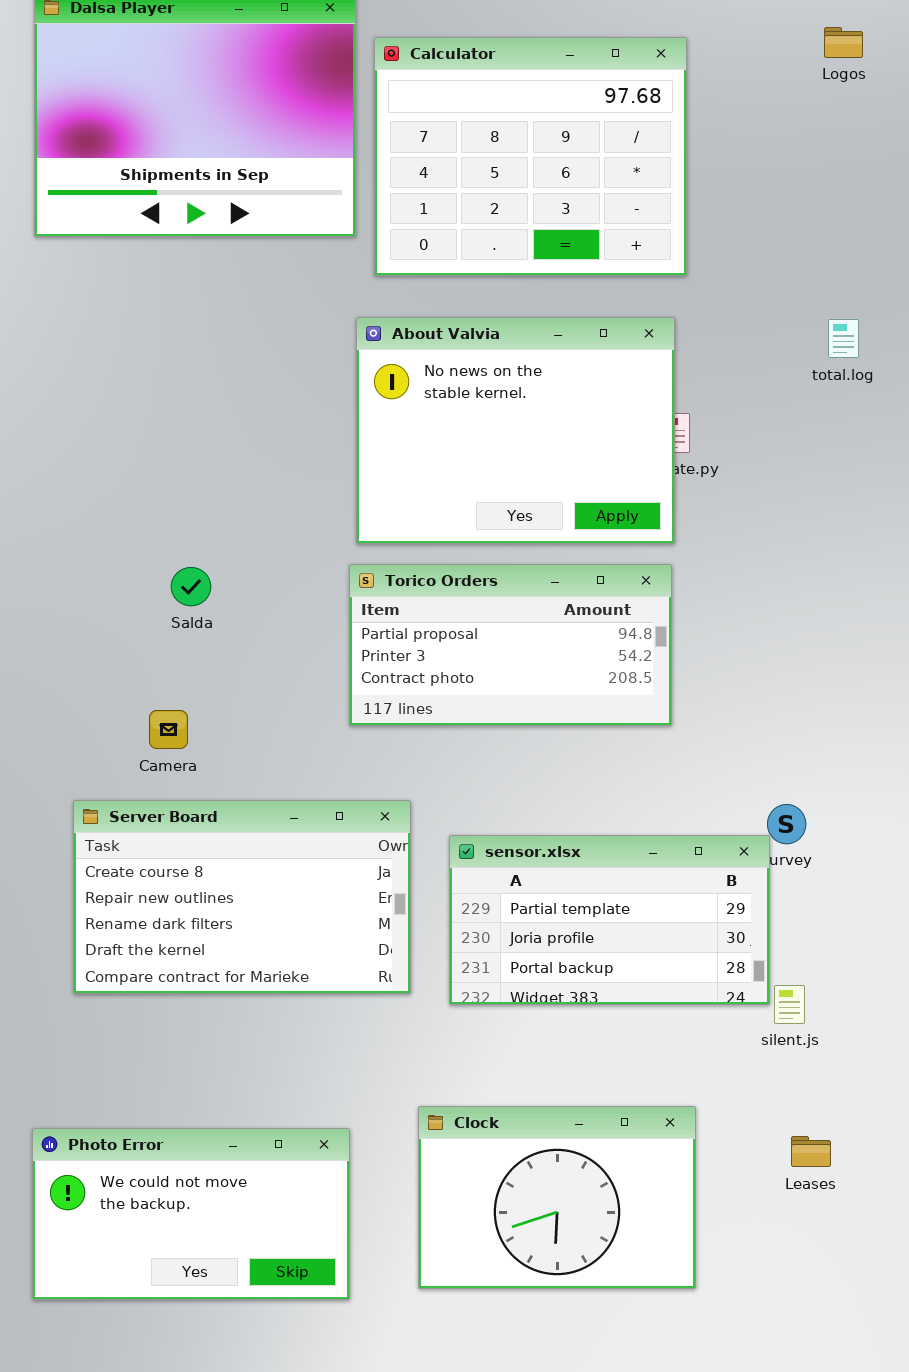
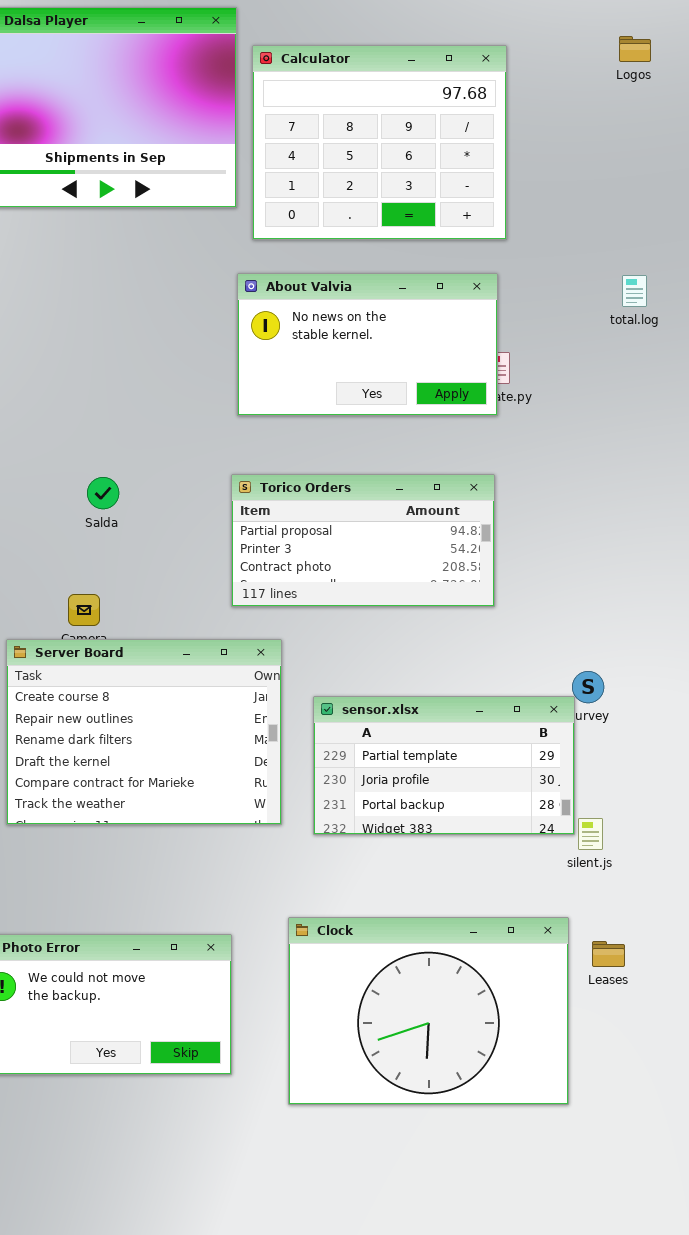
About Valvia: [356,317,675,544] -> [237,273,498,416], resized
Server Board: [73,800,411,994] -> [6,639,282,825], resized
Clock: [418,1106,696,1289] -> [288,917,569,1105], resized

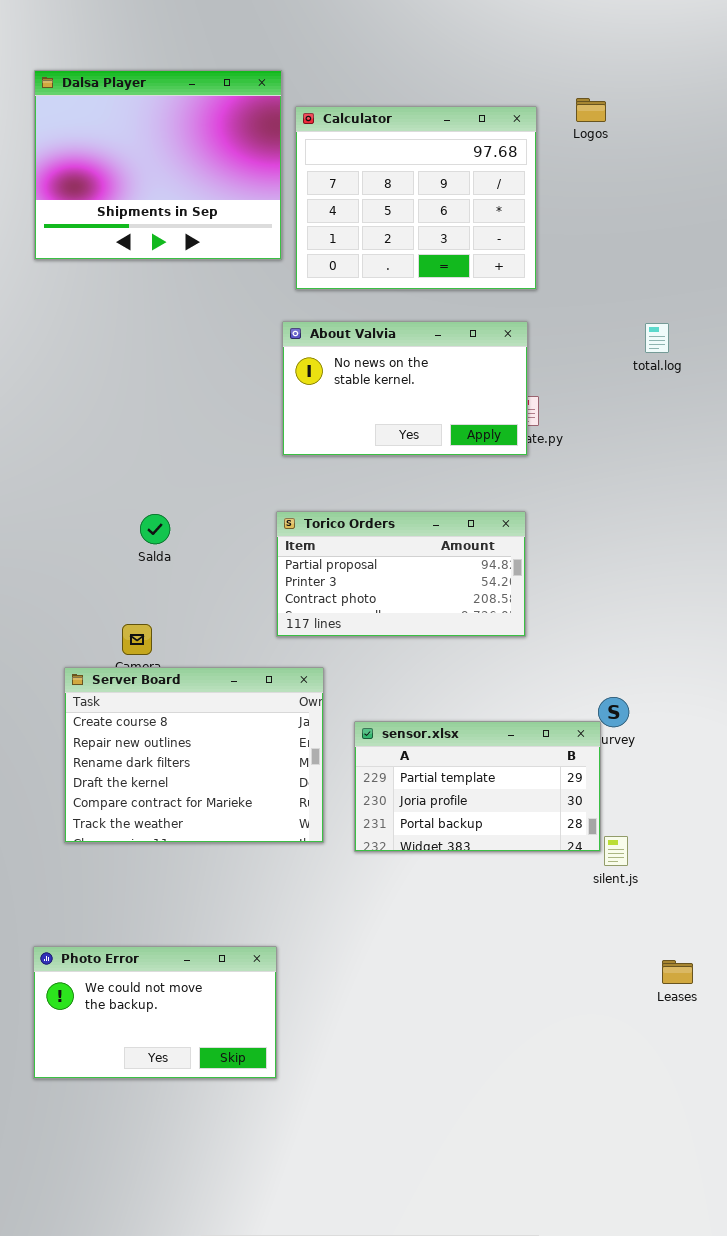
Logos: [619,36,651,62] -> [576,98,606,122], moved
Clock: [288,917,569,1105] -> none, closed
Leases: [592,941,625,967] -> [662,960,693,984], moved

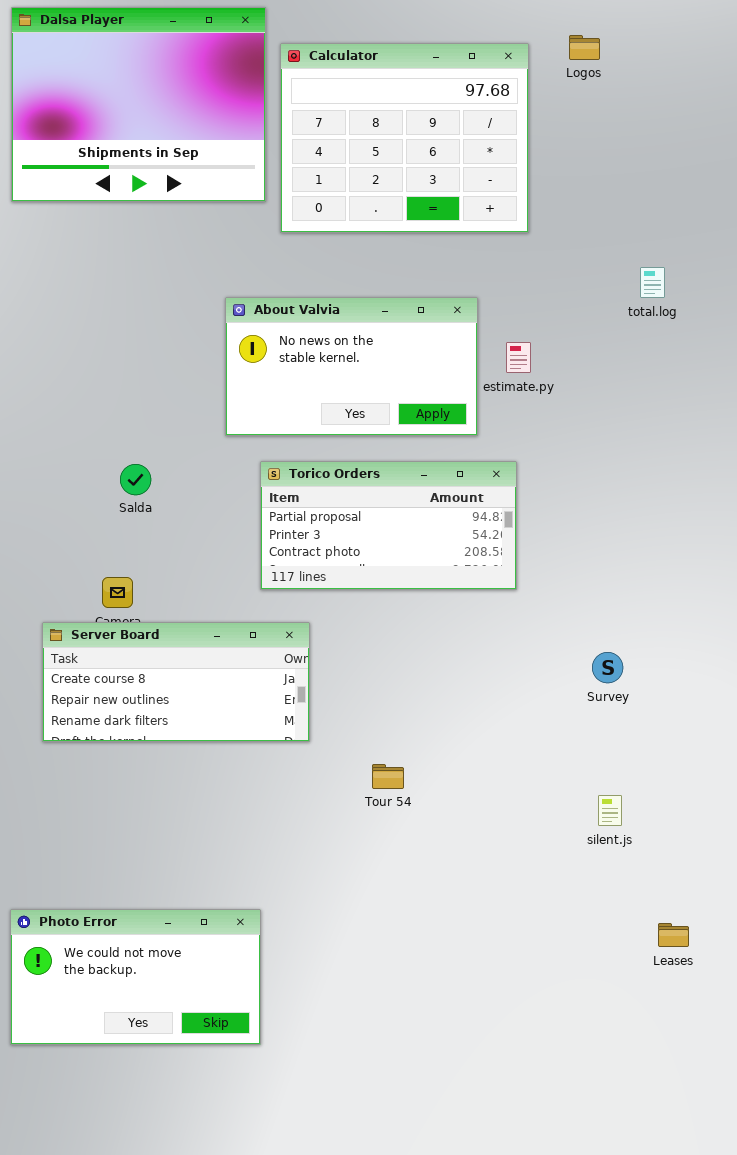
About Valvia: [282,321,528,456] -> [225,297,478,436], moved
Server Board: [64,667,324,843] -> [42,622,310,742], resized
sensor.xlsx: [354,721,601,852] -> none, closed

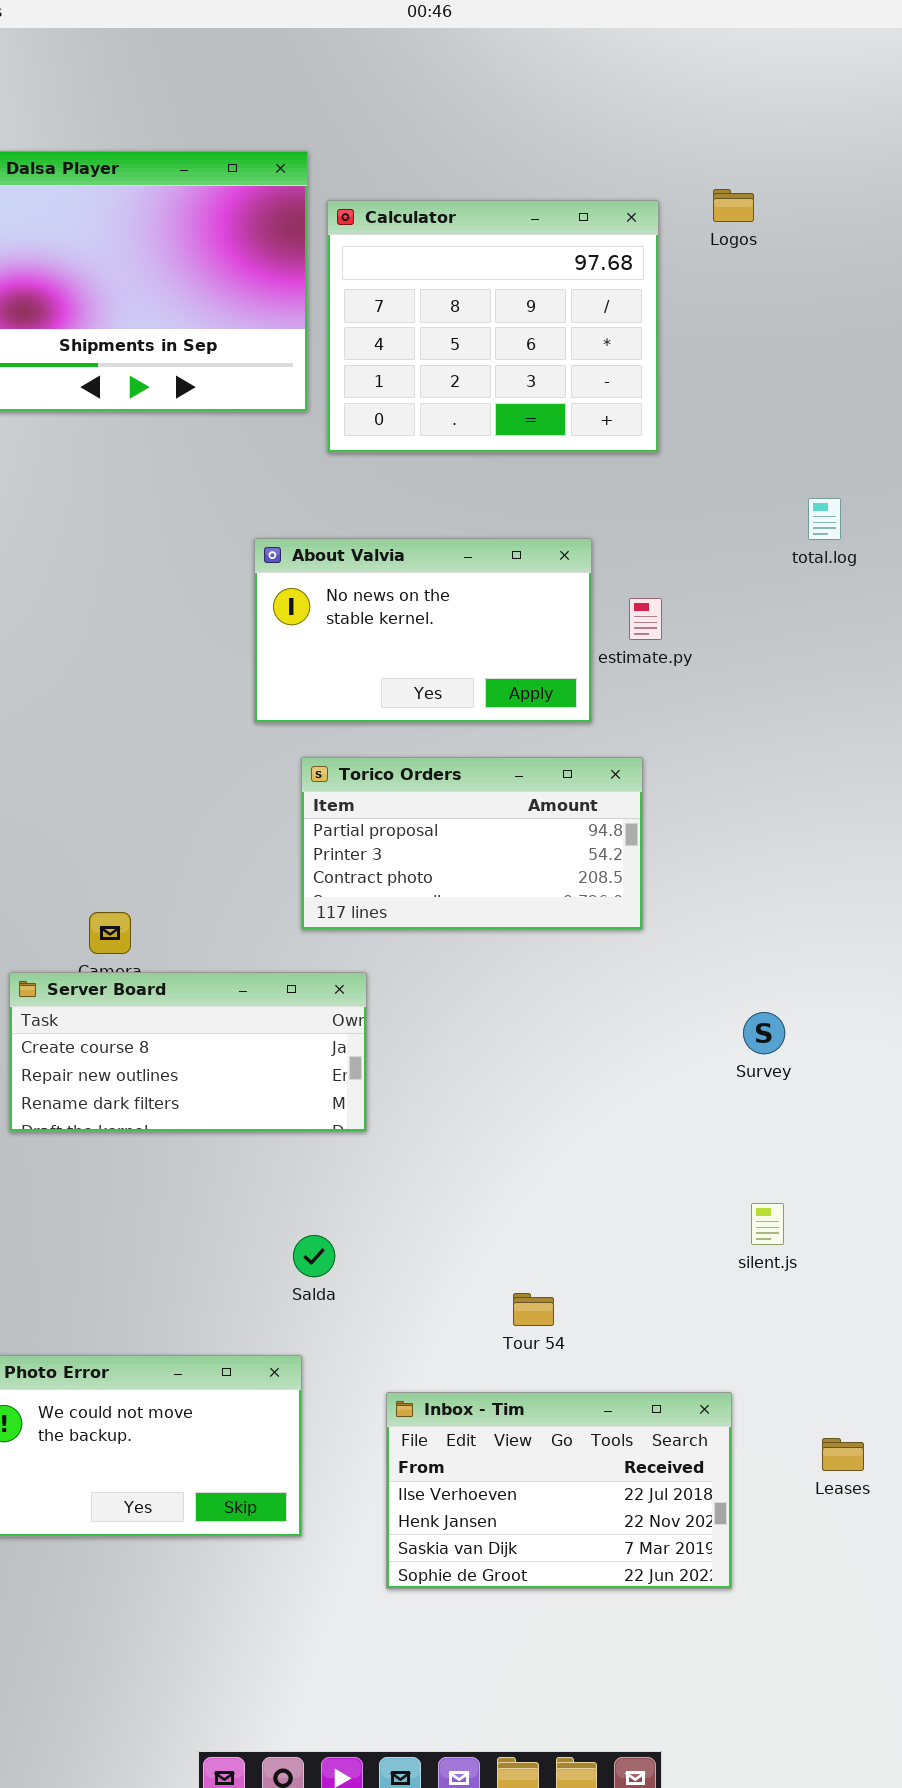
Salda: [120,464,151,495] -> [293,1235,335,1277], moved
Tour 54: [372,764,404,789] -> [513,1293,554,1326], moved
Leases: [658,923,689,947] -> [822,1438,864,1471], moved
Inbox - Tim: none -> [386,1392,732,1589], opened

